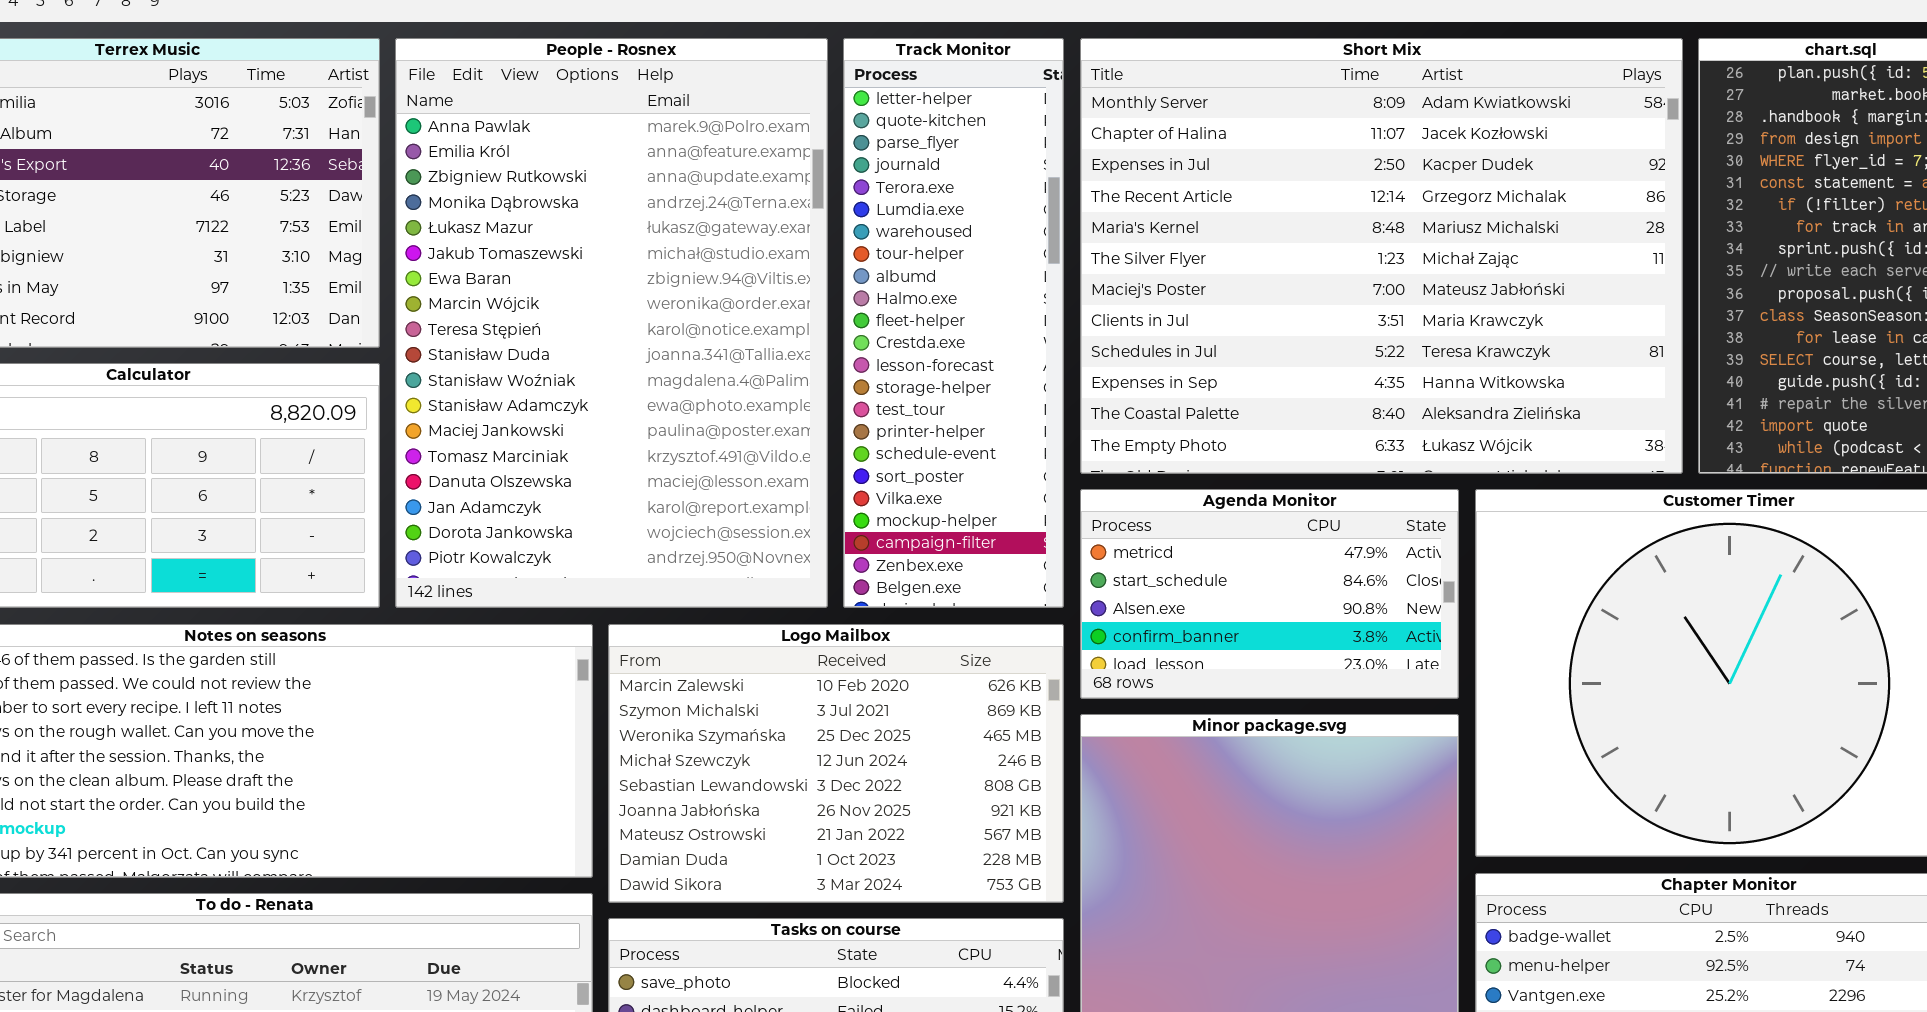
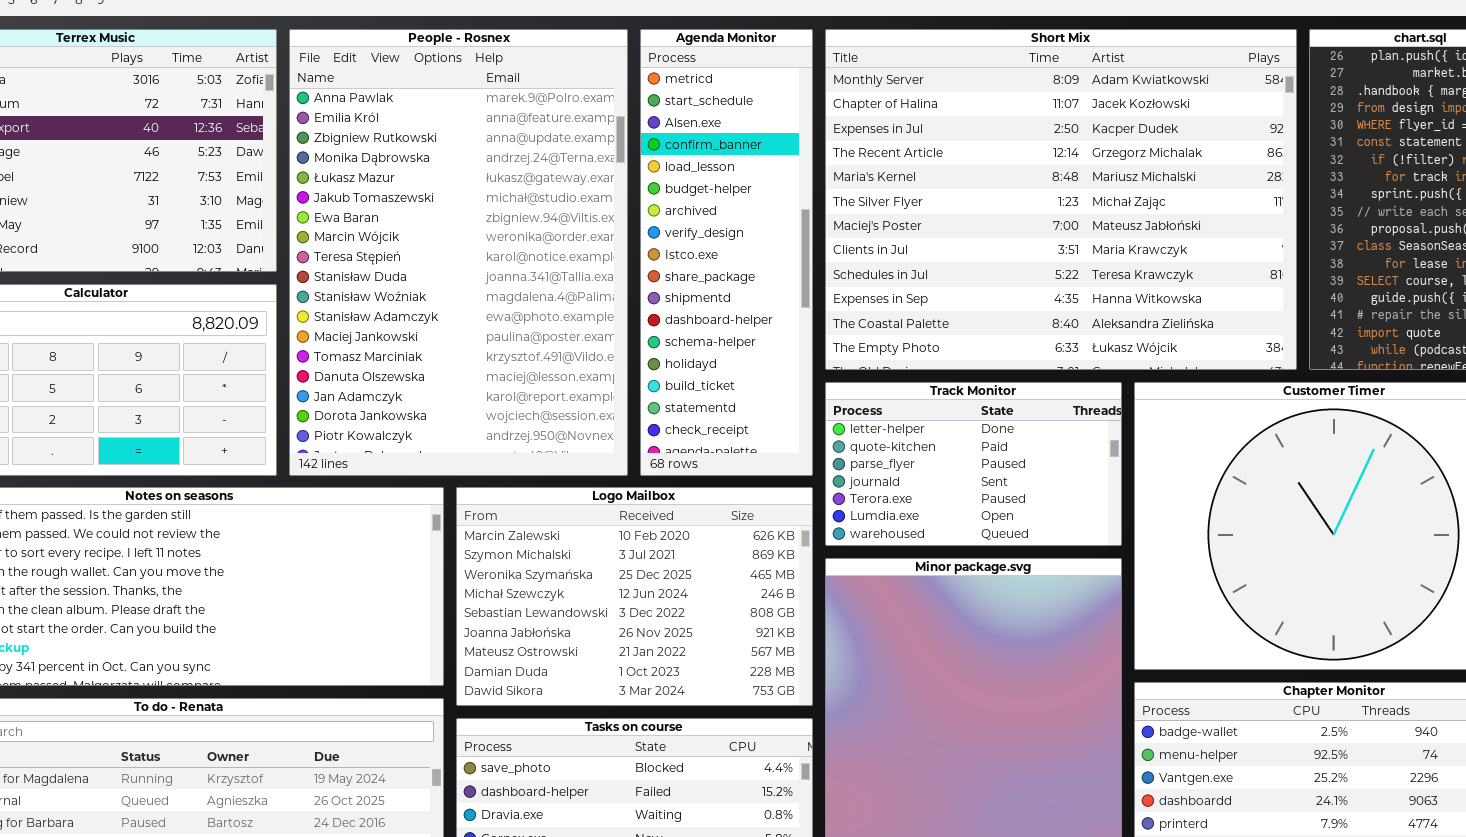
Track Monitor: [843,38,1064,608] -> [825,382,1122,546], moved, resized
Agenda Monitor: [1080,489,1459,699] -> [640,29,813,476], moved, resized

